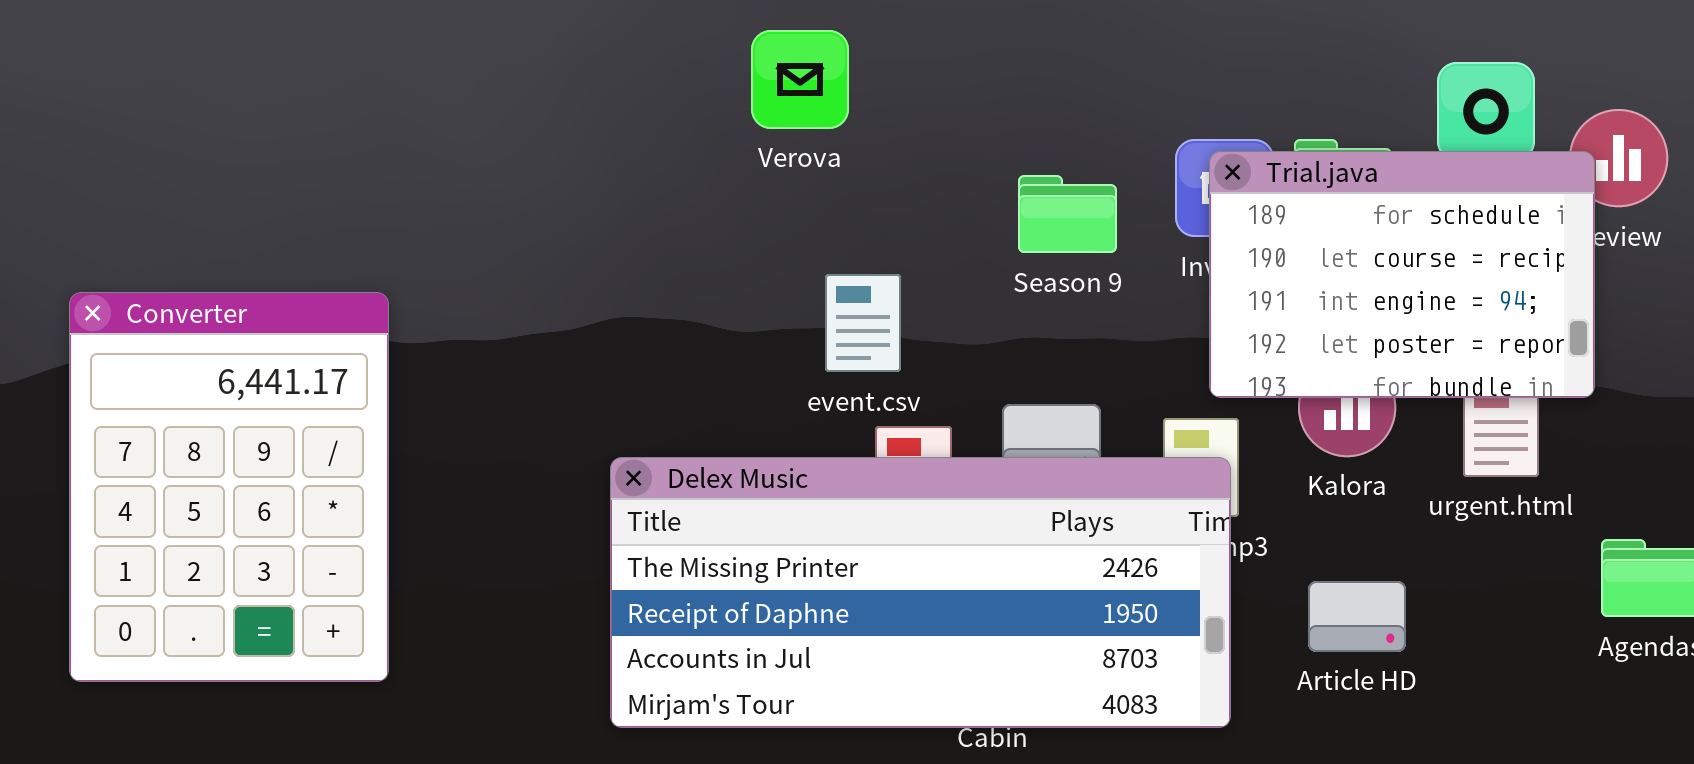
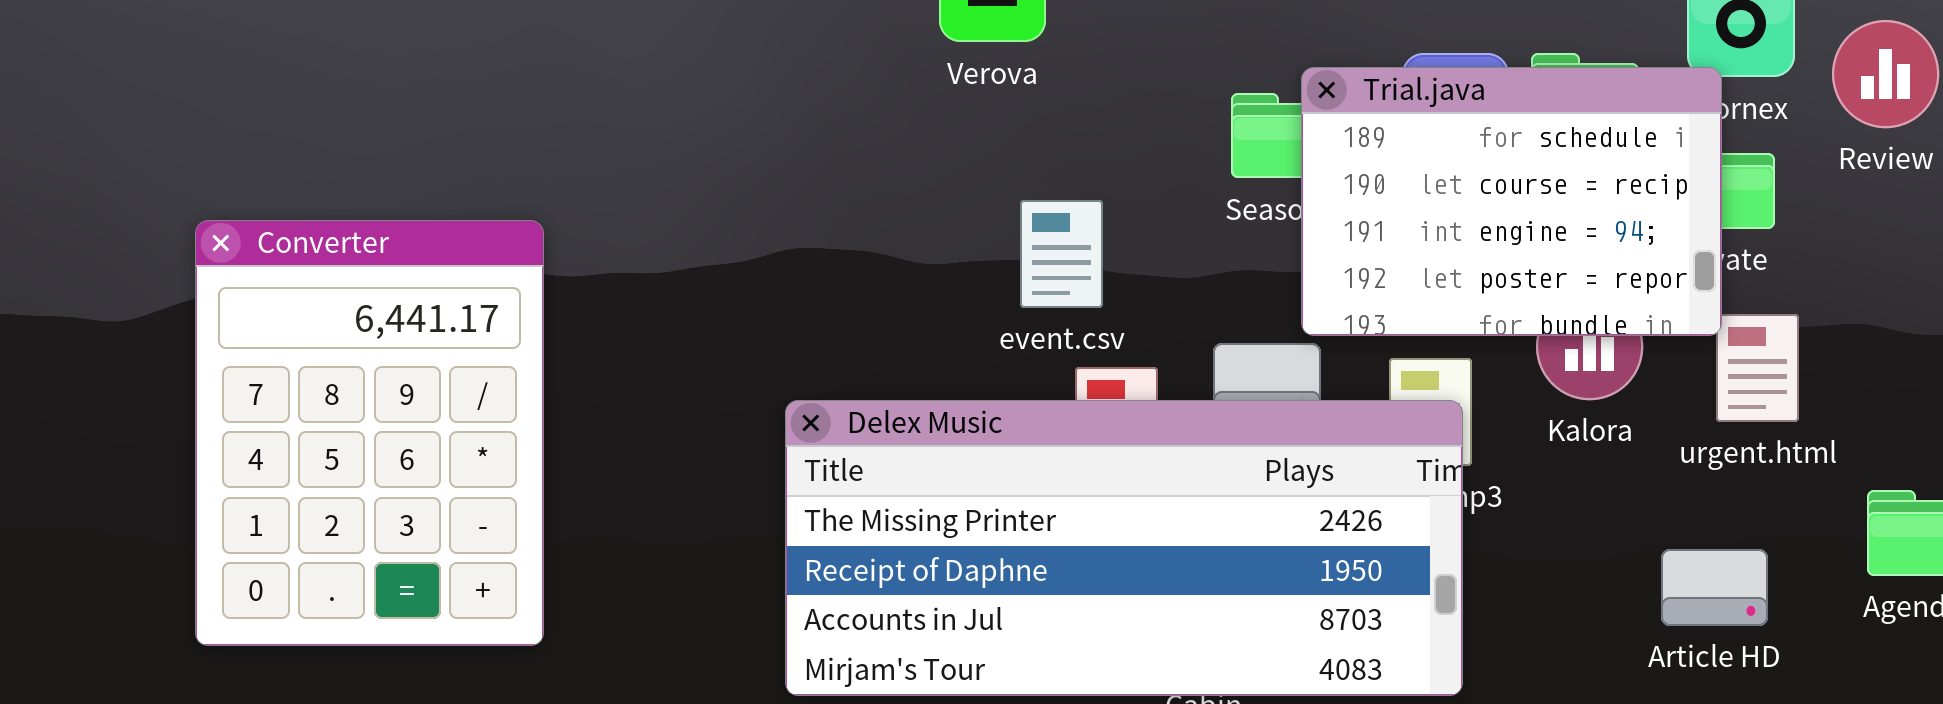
Trial.java: [1209,151,1595,398] -> [1301,67,1722,336], moved
Article HD: [1308,581,1406,652] -> [1661,549,1768,626], moved

